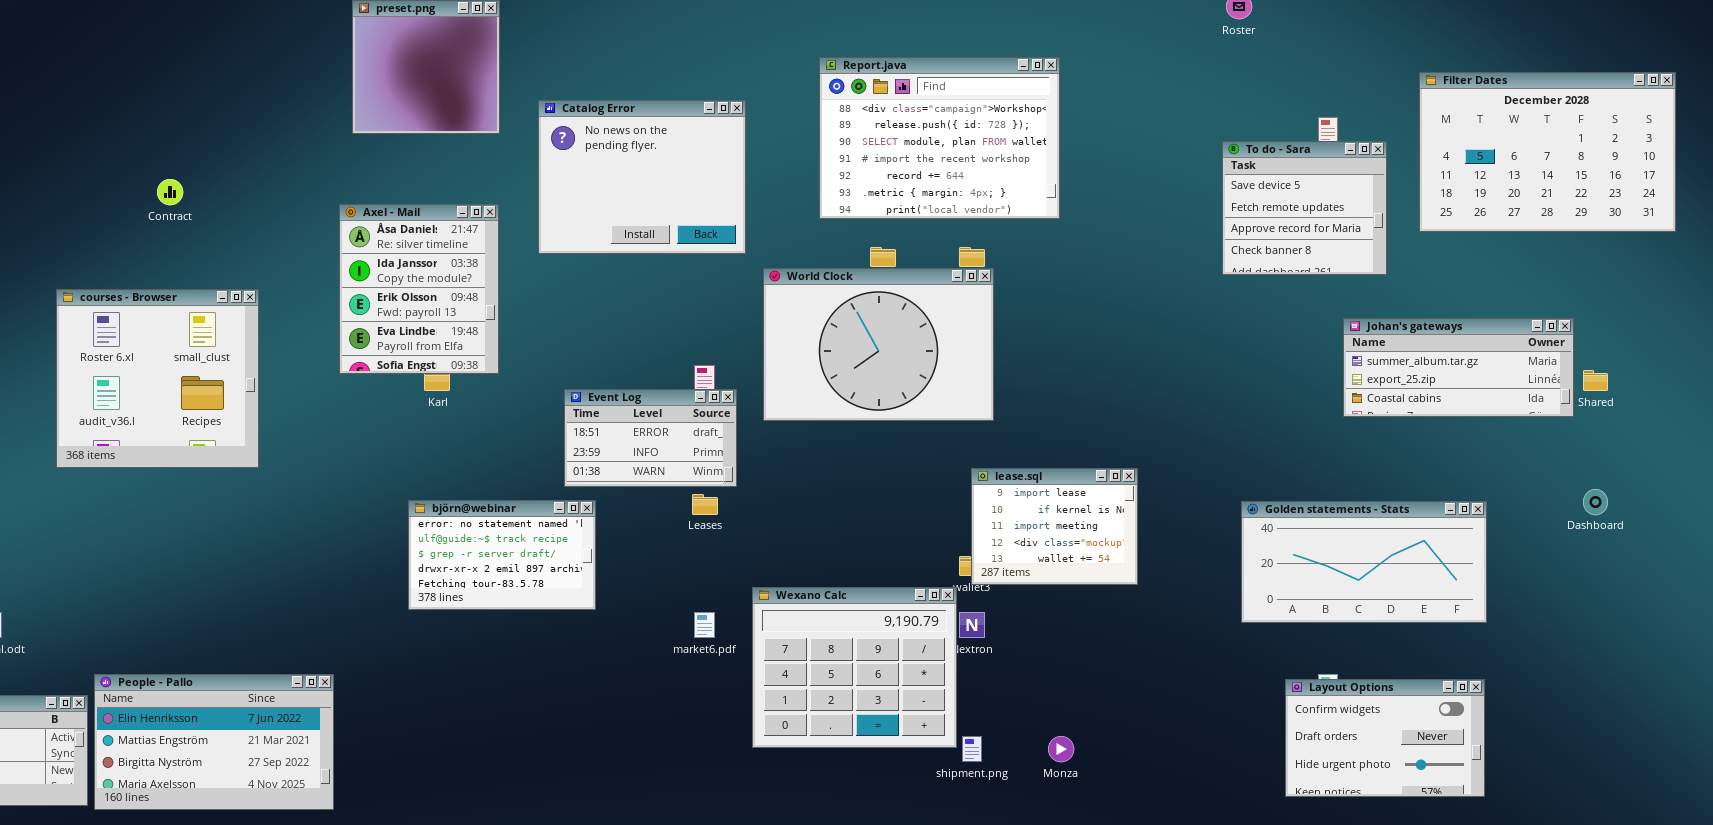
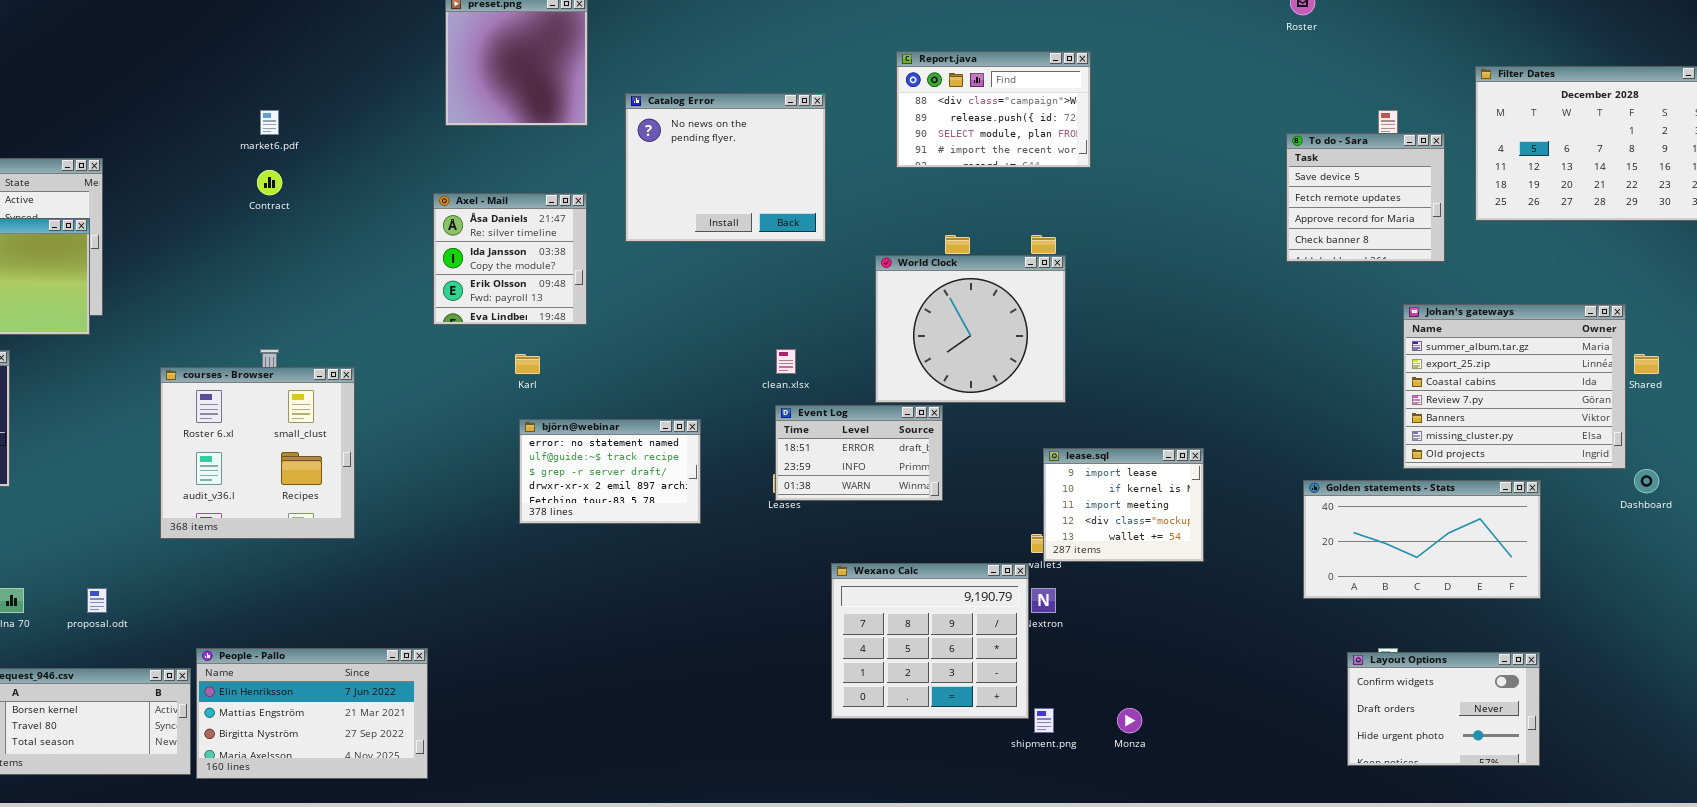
Report.java: [819,57,1060,219] -> [896,51,1091,168], resized
Axel - Mail: [339,204,499,374] -> [433,193,587,325], resized
World Clock: [763,268,994,421] -> [875,255,1066,403], resized
courses - Browser: [56,289,259,468] -> [160,367,355,539], moved
Johan's gateways: [1343,318,1574,417] -> [1403,304,1626,469], resized
Event Log: [564,389,737,487] -> [775,405,943,501], moved
björn@webinar: [408,500,596,610] -> [519,419,701,524], moved
market6.pdf: [694,612,715,638] -> [260,110,279,135], moved

